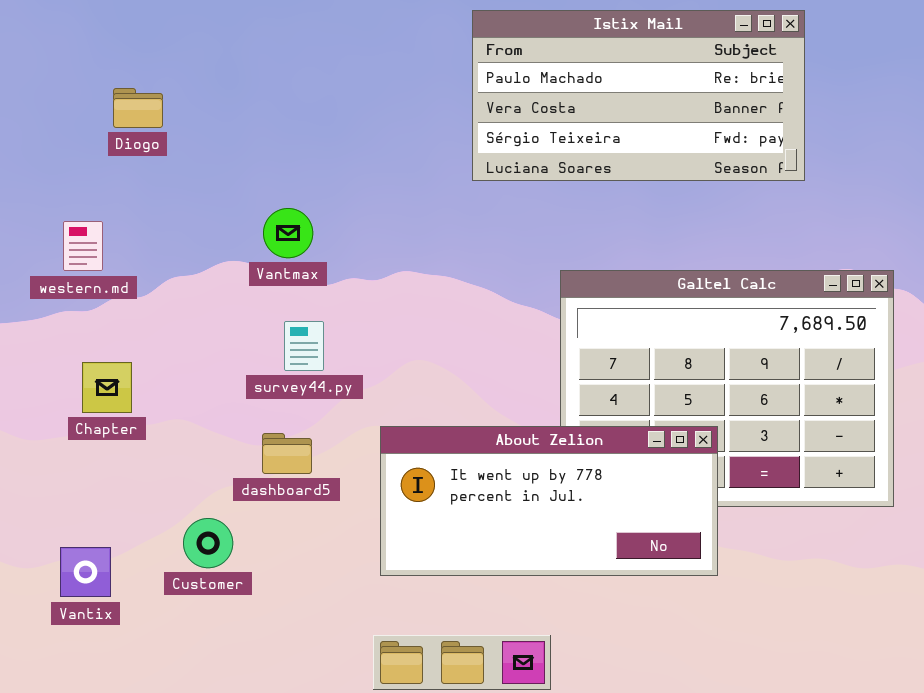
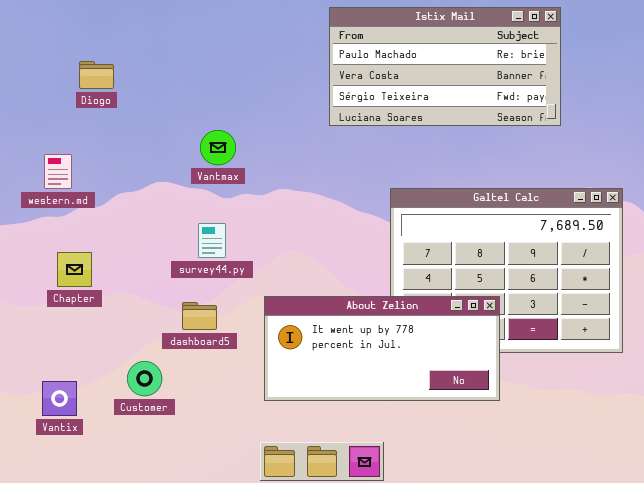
Vantmax: [263,208,313,258] -> [200,130,236,165], moved

